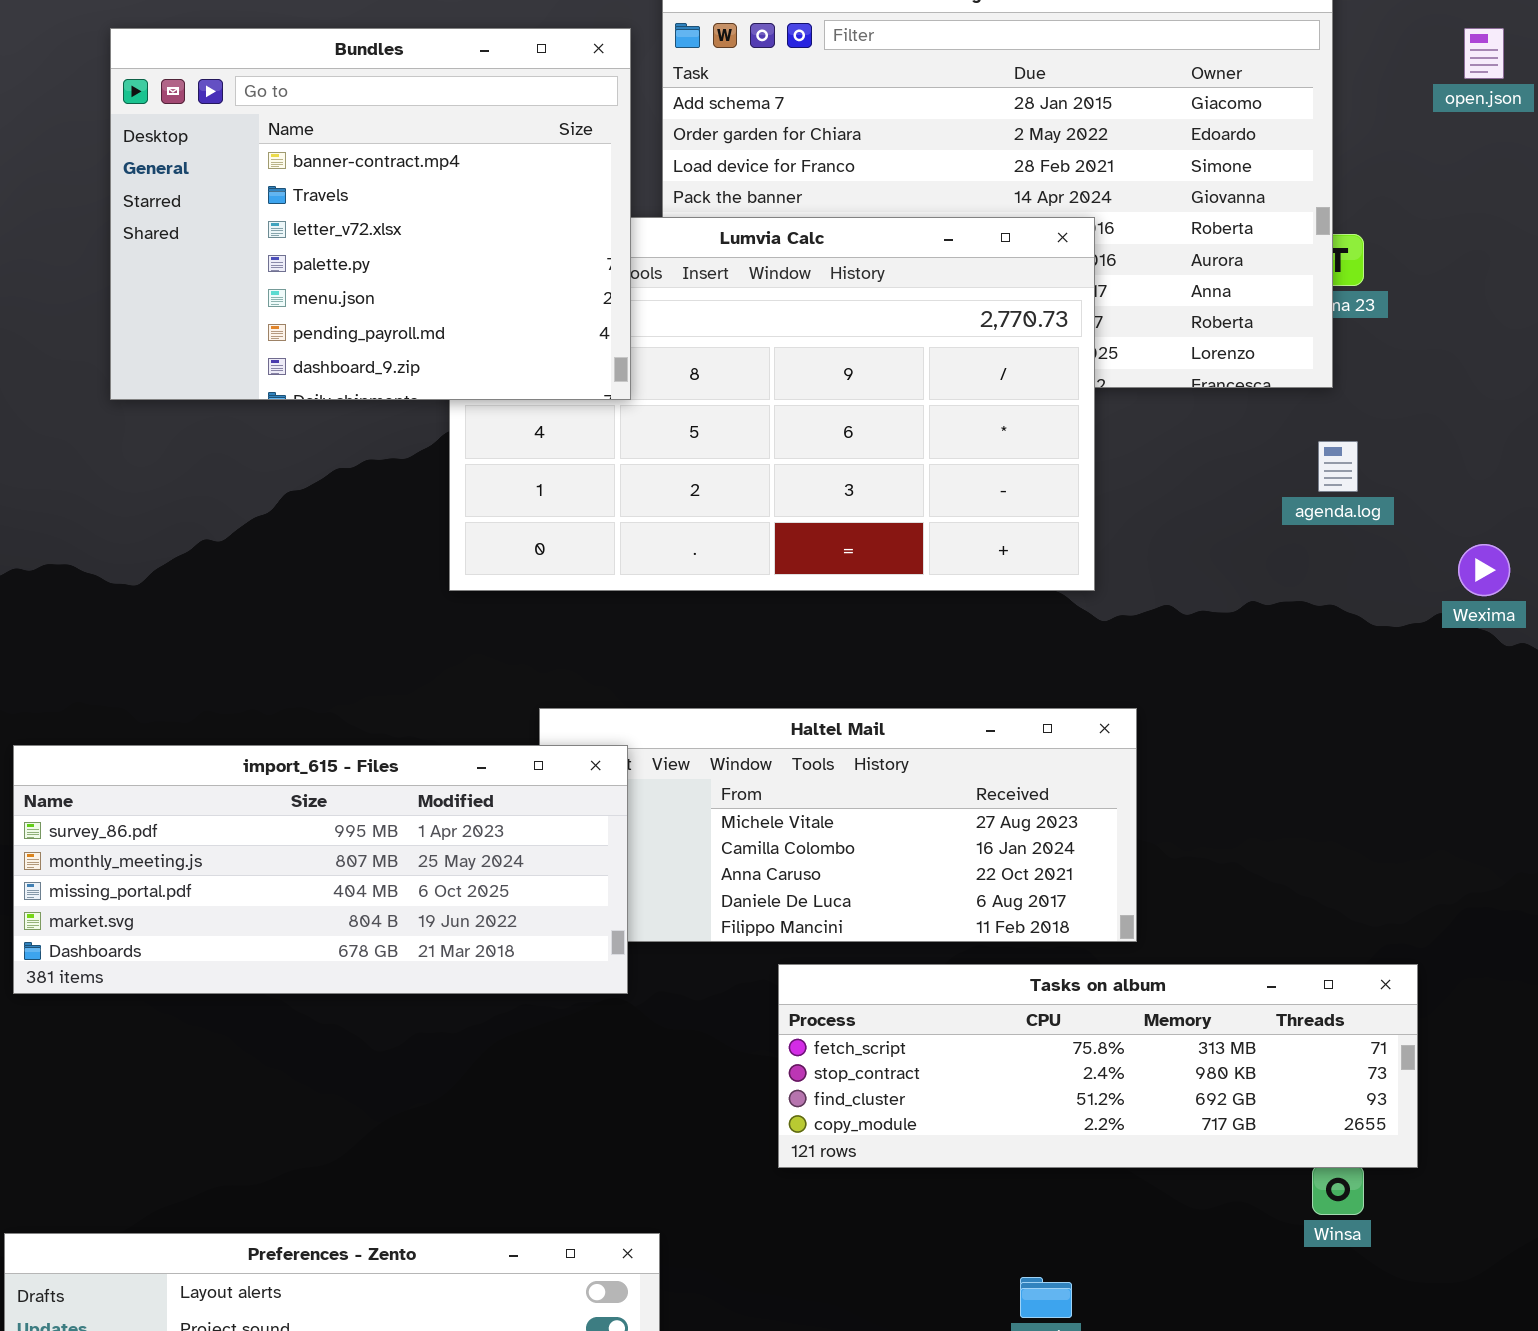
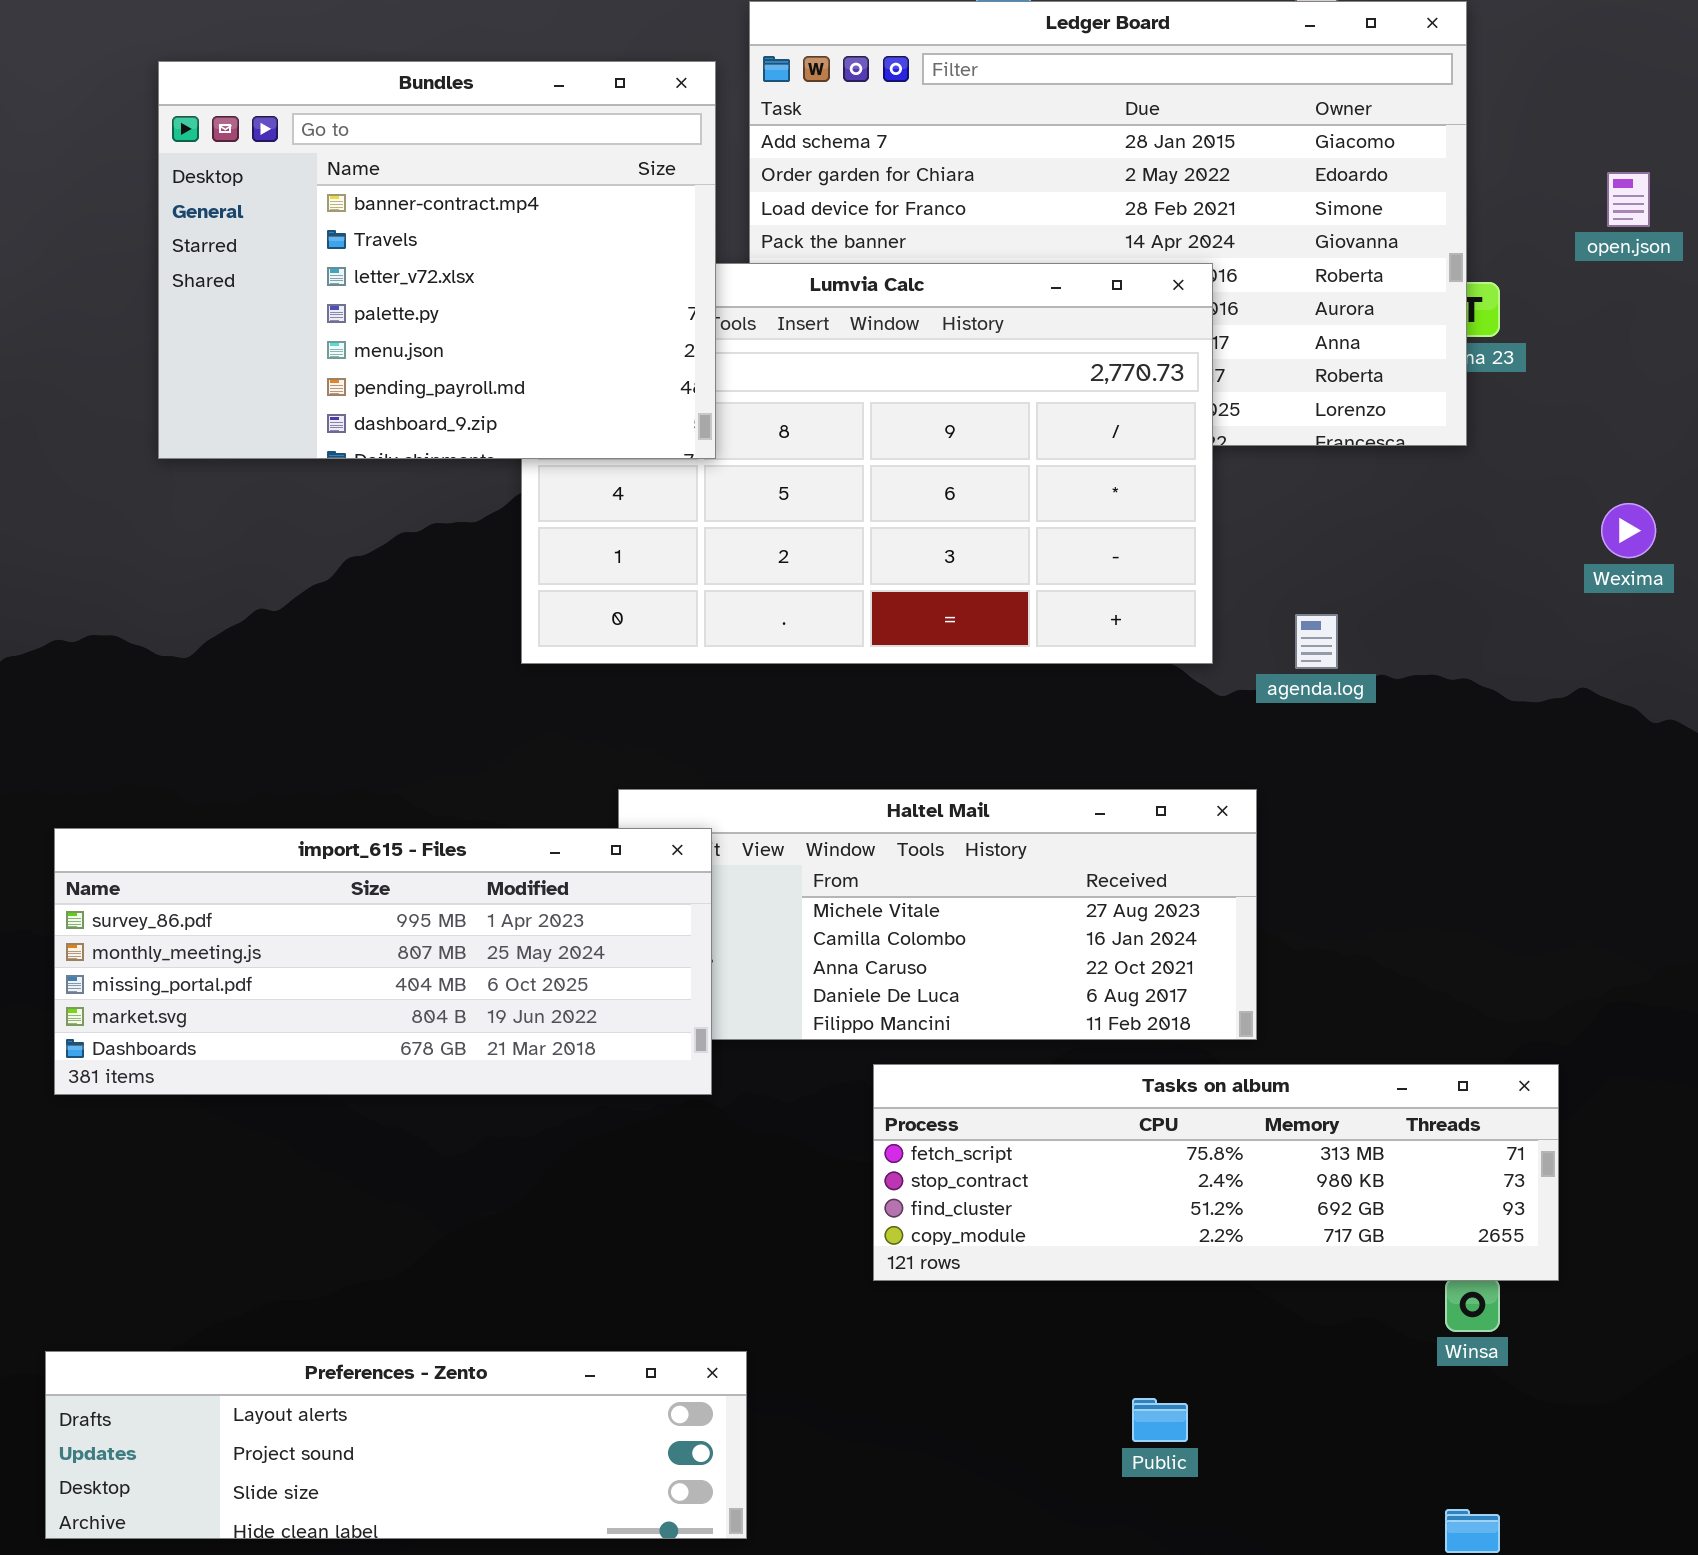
open.json: [1464,28,1504,79] -> [1607,172,1650,227], moved
agenda.log: [1318,441,1358,492] -> [1295,614,1338,669], moved
Wexima: [1458,544,1510,596] -> [1601,503,1656,558], moved

